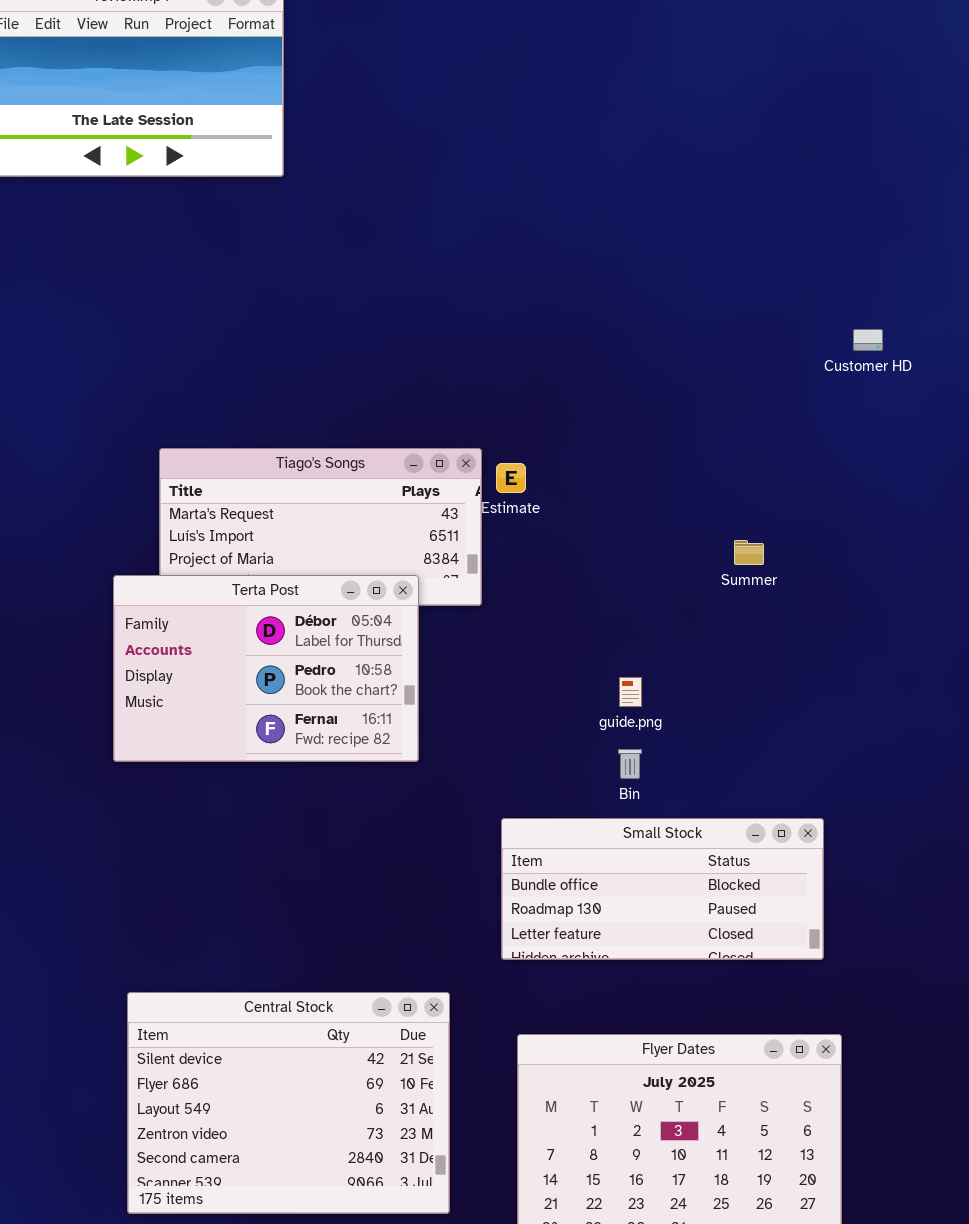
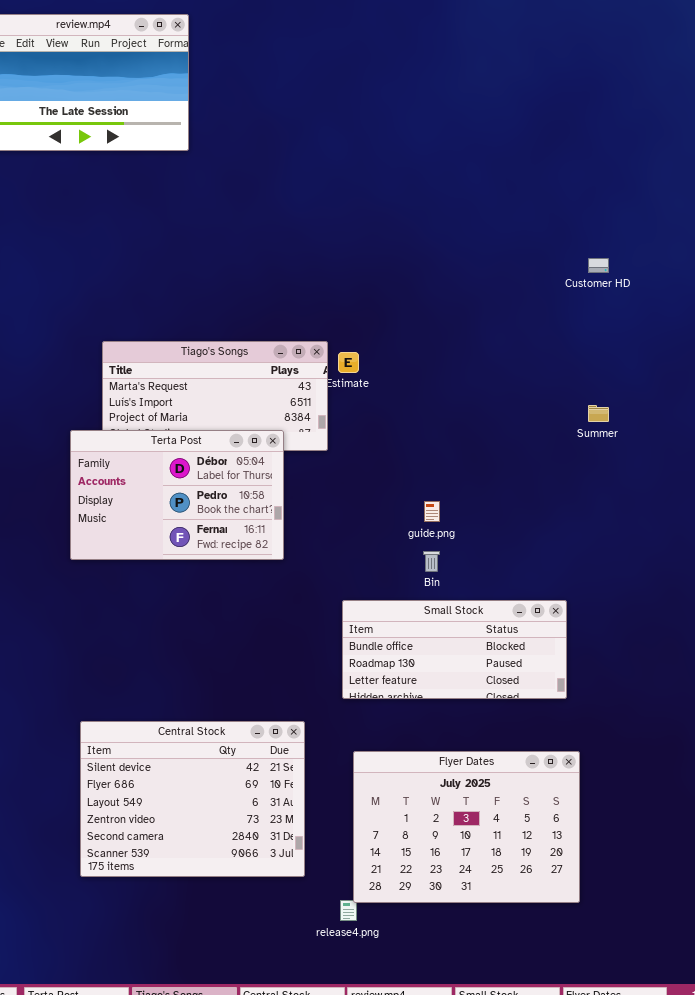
Summer: [734,540,764,565] -> [588,405,609,422], moved

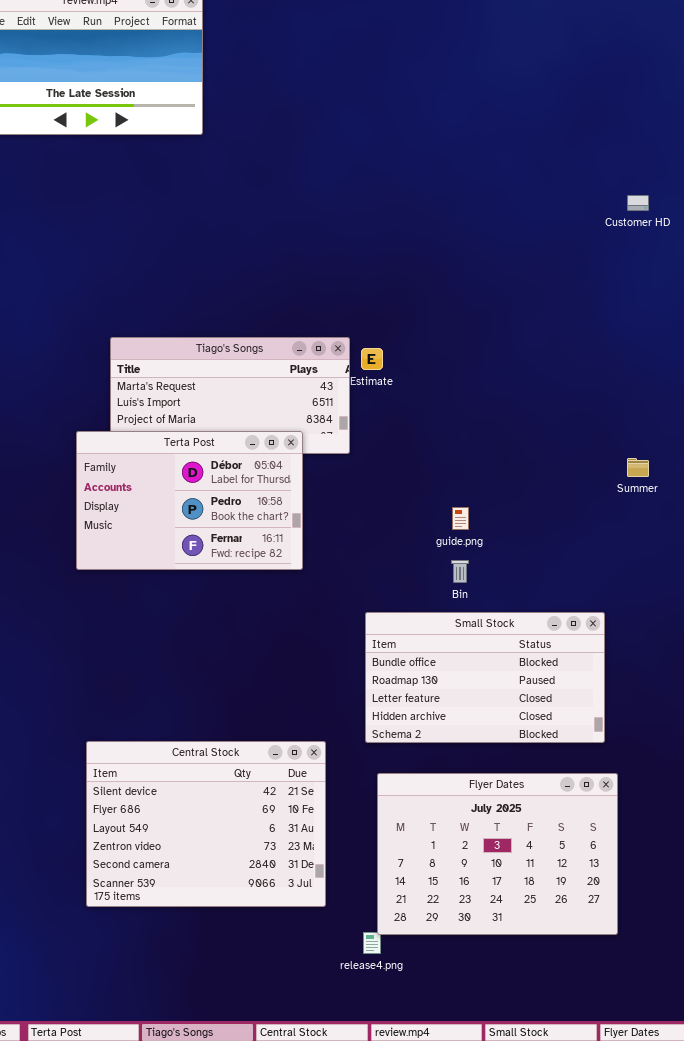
Customer HD: [588,258,609,273] -> [627,195,649,211], moved
Summer: [588,405,609,422] -> [627,458,649,477], moved
Small Stock: [342,600,567,699] -> [365,612,605,743], resized

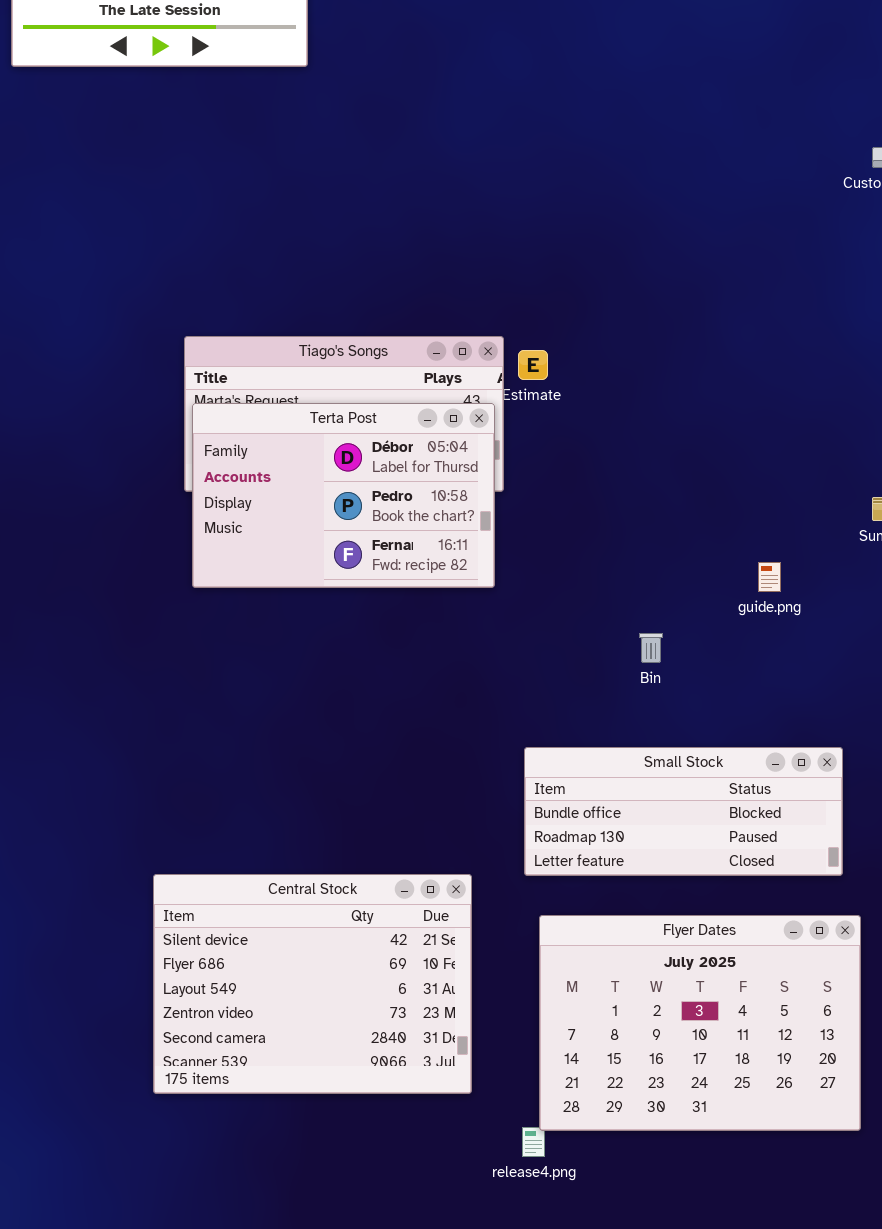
Terta Post: [76,431,303,570] -> [192,403,495,588], moved
guide.png: [452,507,469,530] -> [758,562,781,592], moved
Small Stock: [365,612,605,743] -> [524,747,843,876], resized

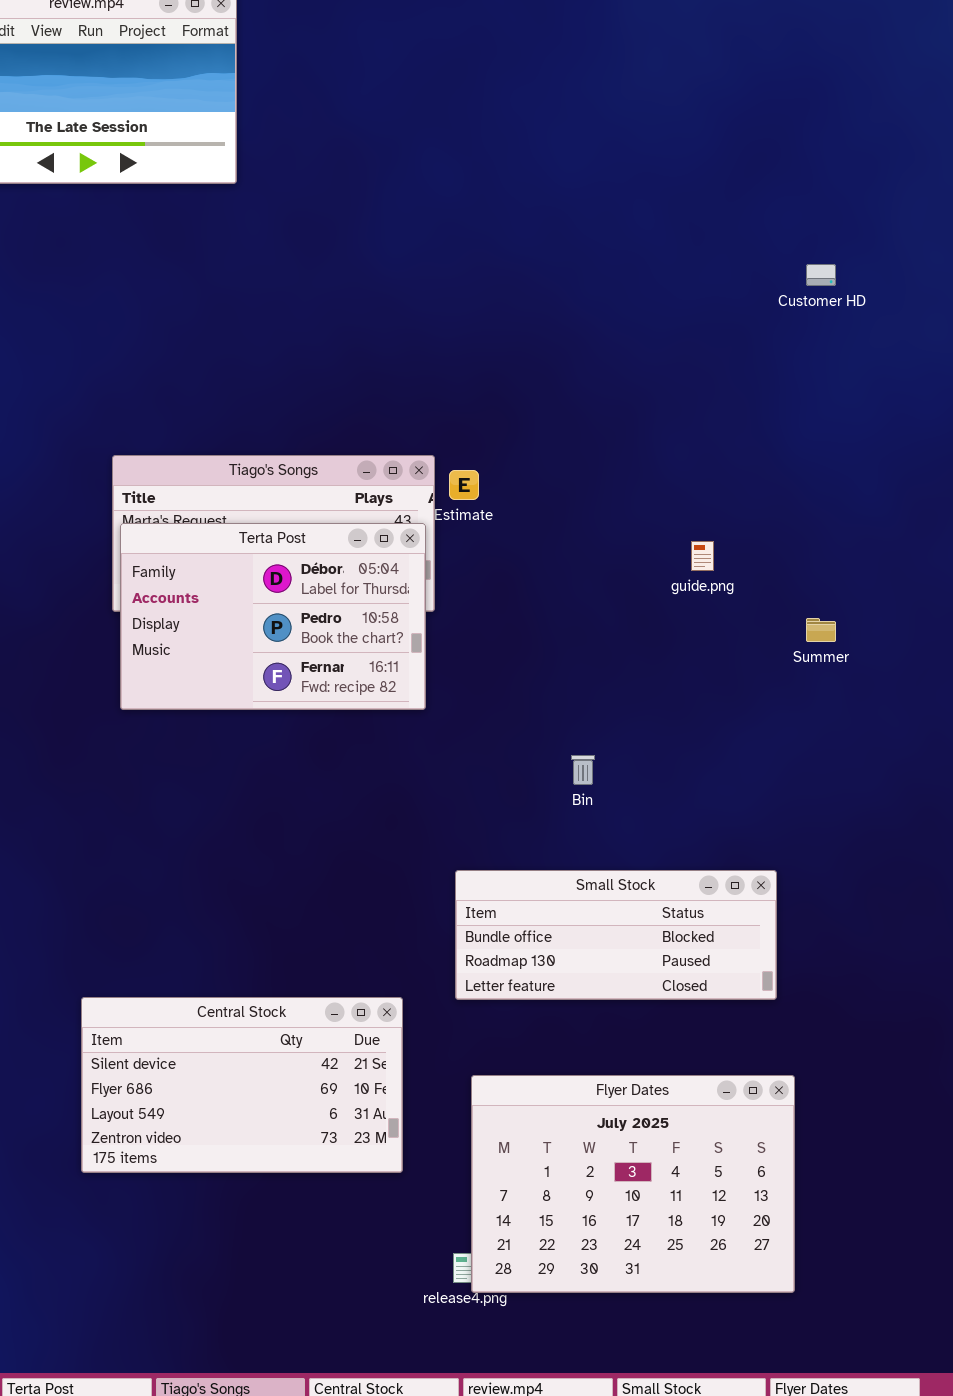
guide.png: [758,562,781,592] -> [691,541,714,571], moved
Central Stock: [153,874,472,1094] -> [81,997,403,1173], resized
Flyer Dates: [539,915,861,1131] -> [471,1075,795,1293], moved

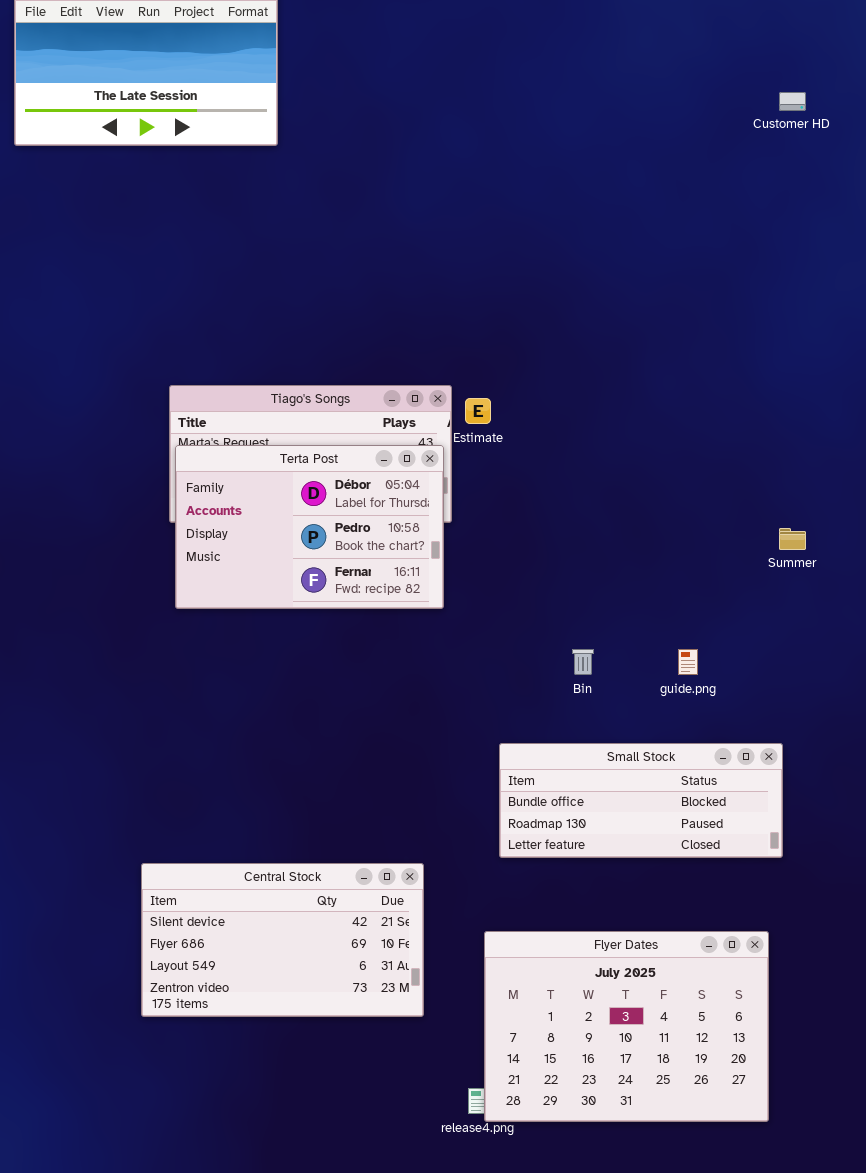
Customer HD: [806,264,836,286] -> [779,92,806,111], moved
guide.png: [691,541,714,571] -> [678,649,698,675], moved
Small Stock: [455,870,777,1000] -> [499,743,783,858], moved

